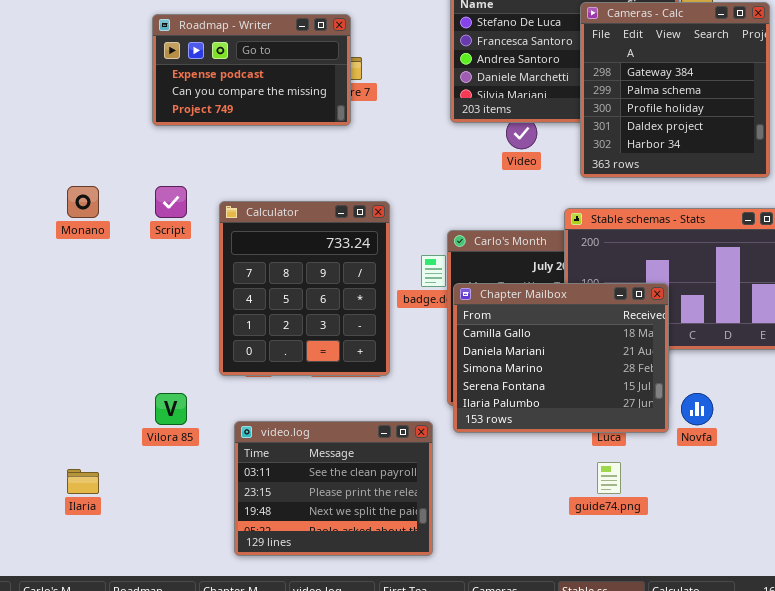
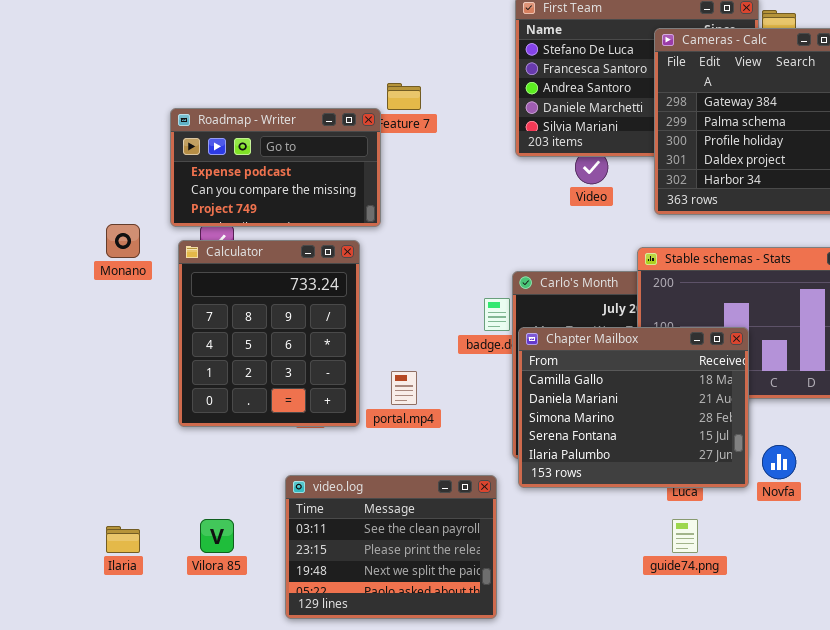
Roadmap - Writer: [152,14,351,126] -> [170,108,381,227], moved
Calculator: [219,201,390,376] -> [178,240,360,427], moved
Vilora 85: [155,393,187,425] -> [200,519,234,553], moved

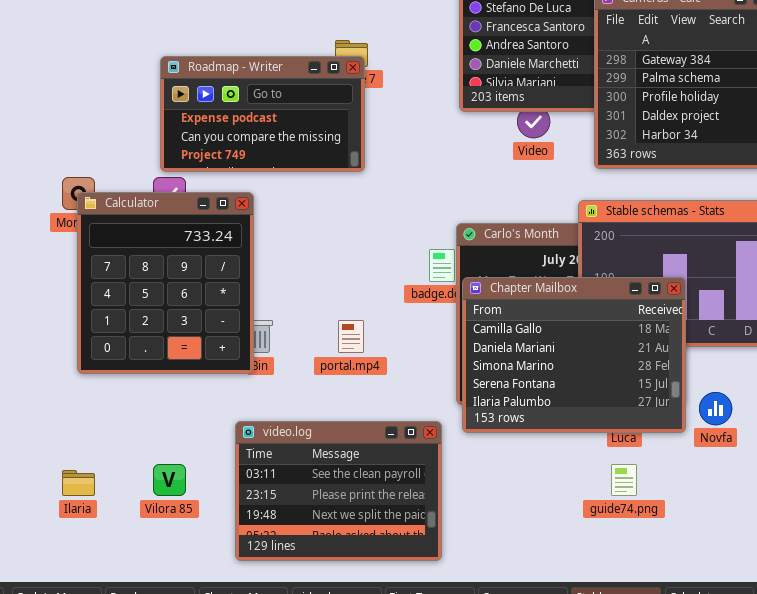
Roadmap - Writer: [170,108,381,227] -> [160,56,365,172], moved
Calculator: [178,240,360,427] -> [77,192,254,374], moved

